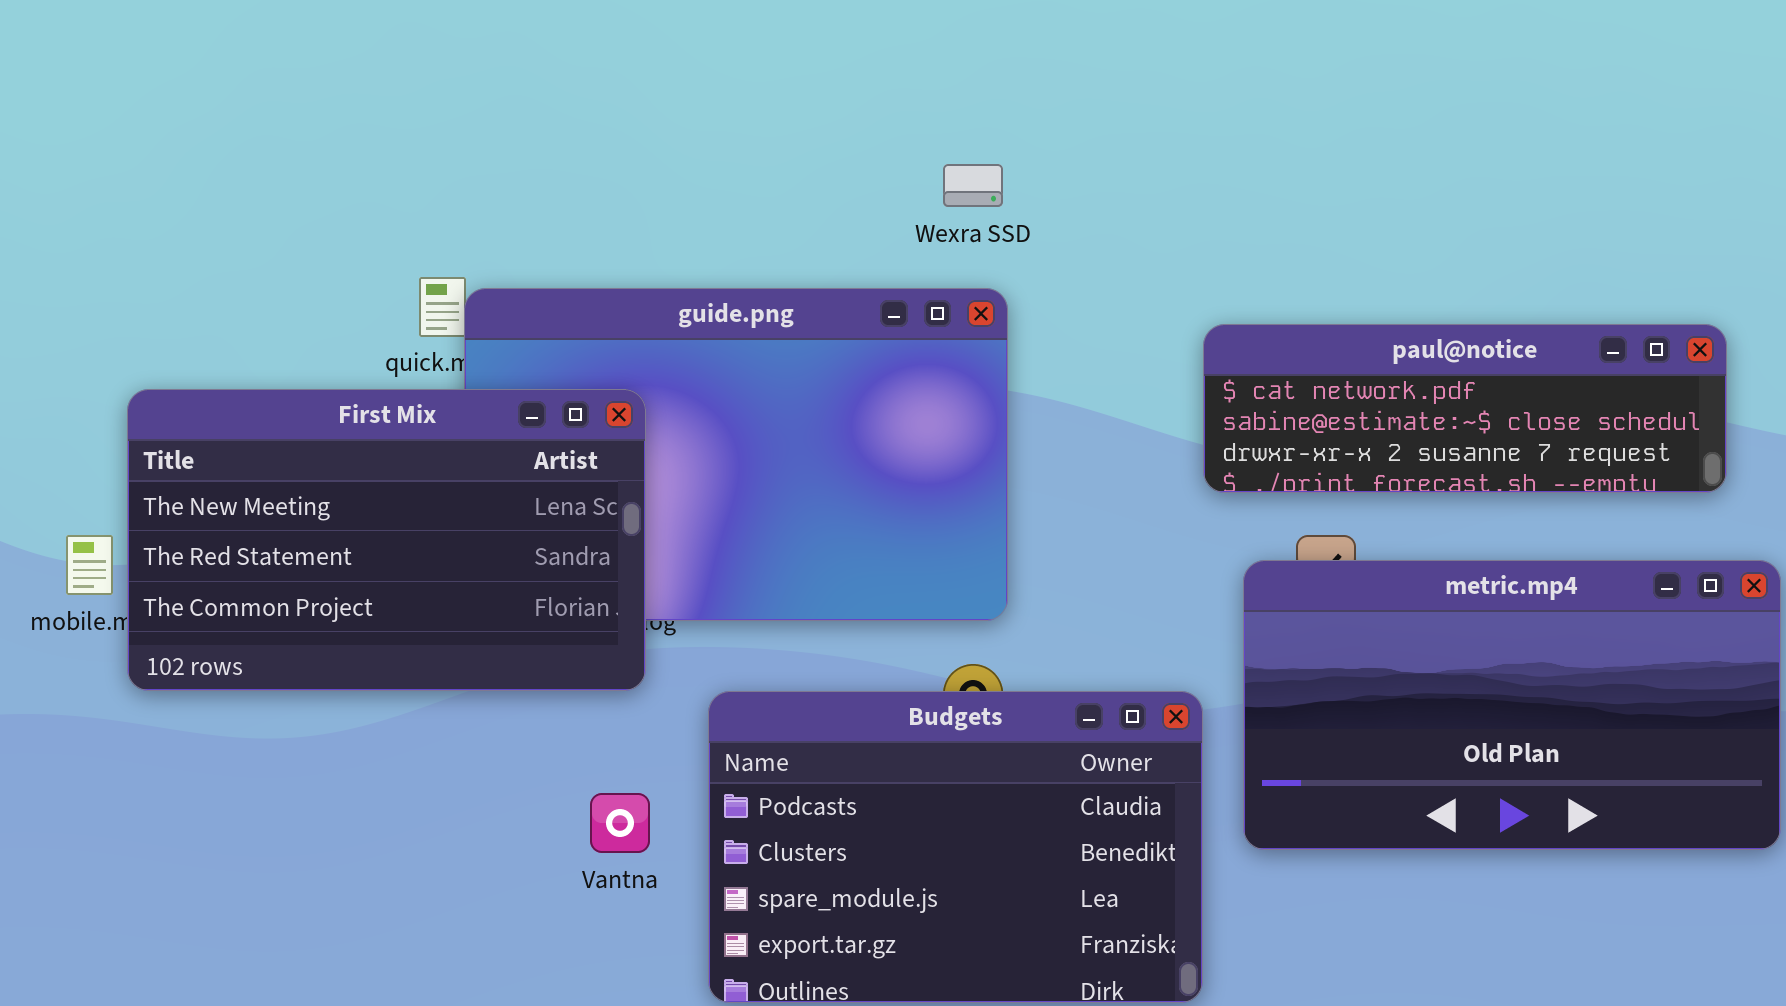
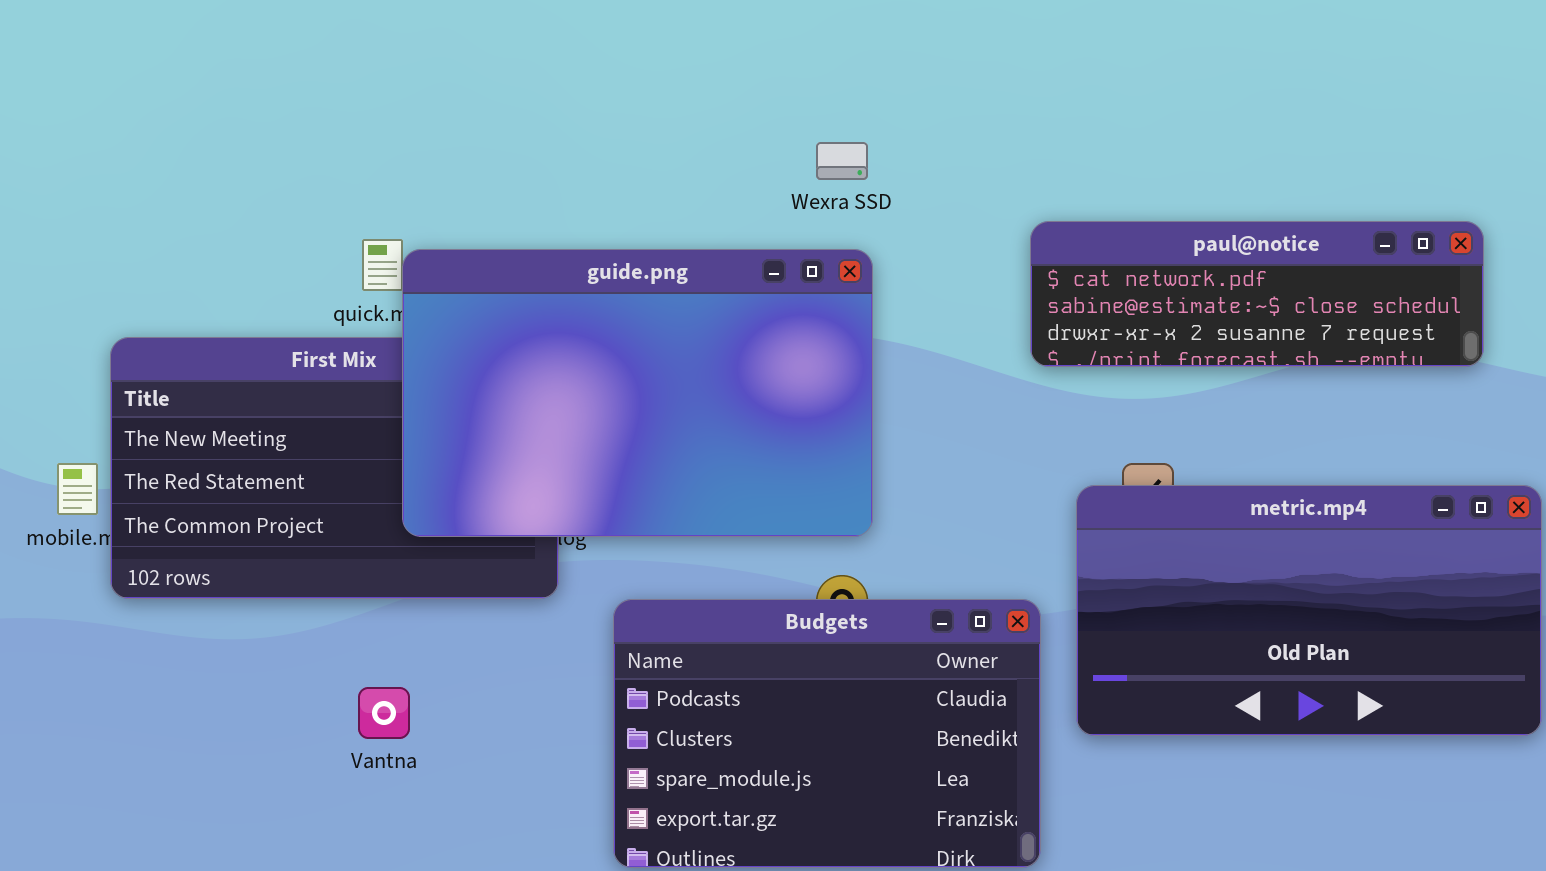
guide.png: [464,288,1008,621] -> [402,249,873,537], raised
paul@notice: [1203,324,1727,493] -> [1030,221,1484,367], moved
Vantna: [590,793,650,853] -> [358,687,410,739], moved

